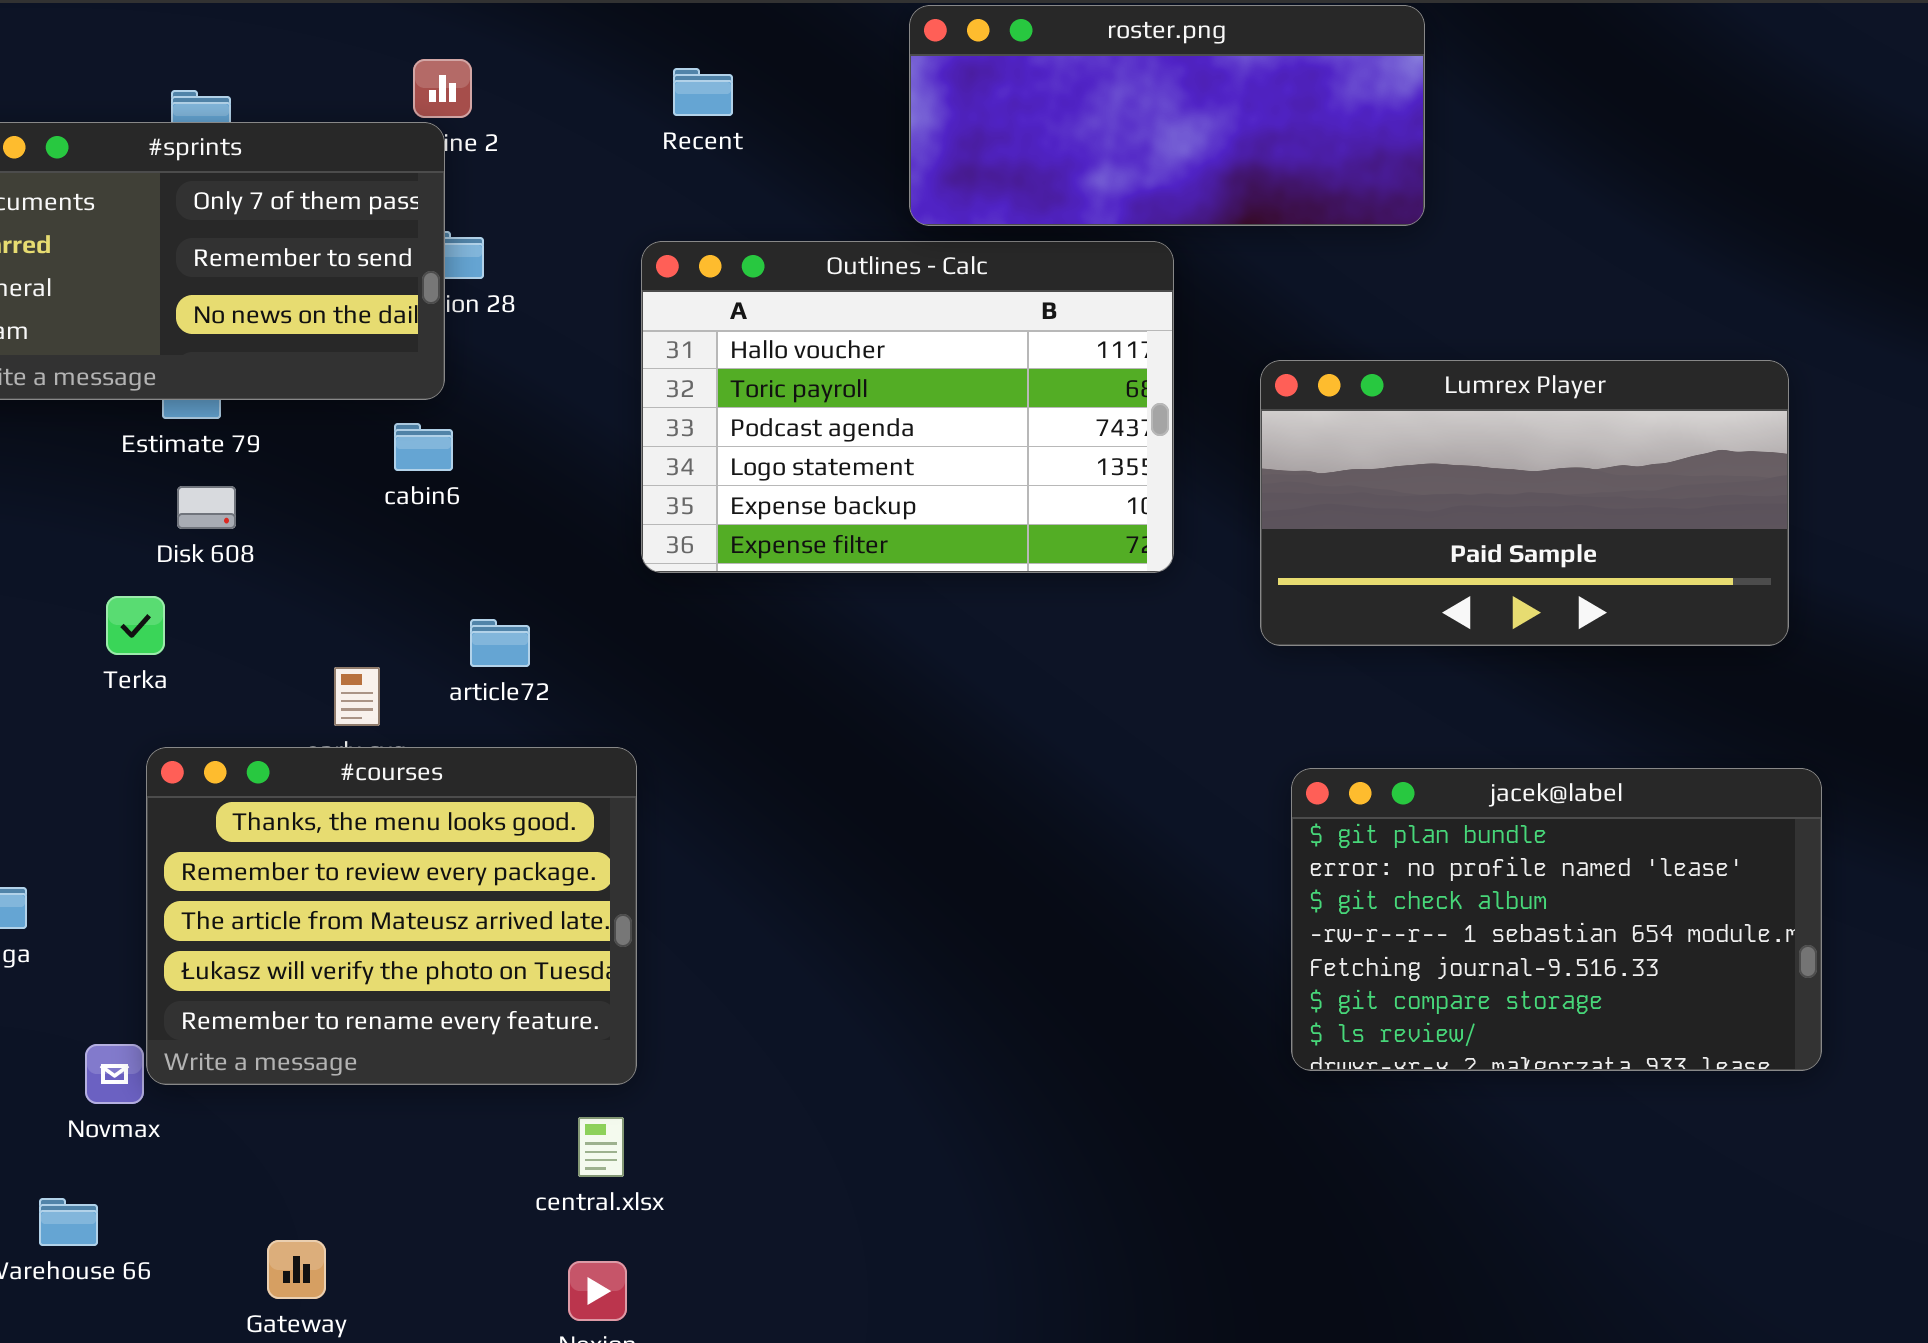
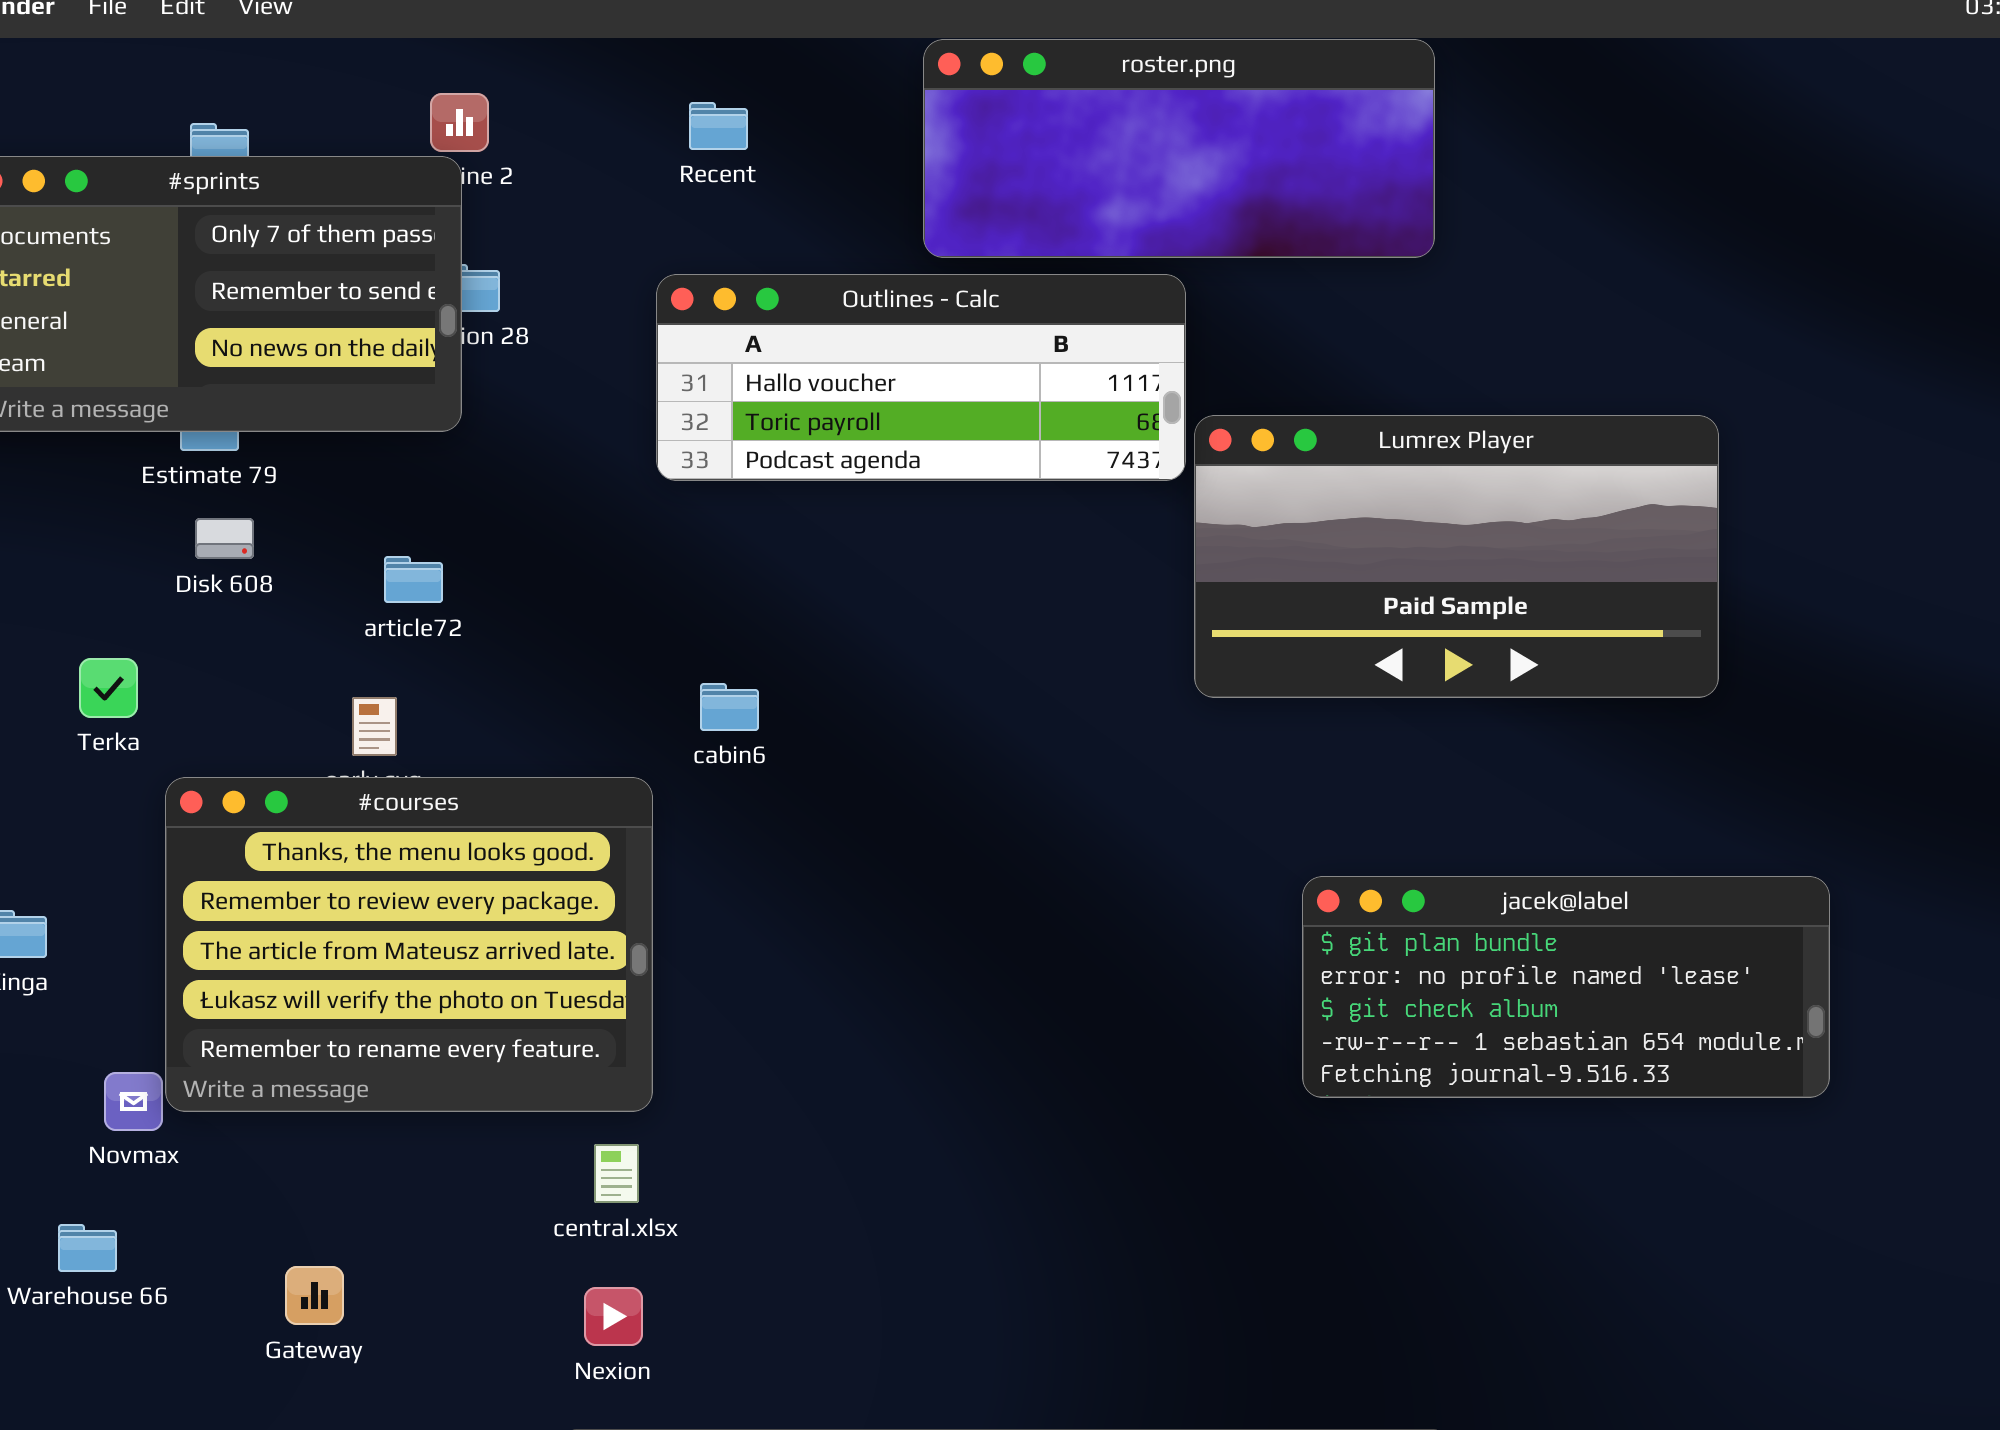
Outlines - Calc: [641,241,1174,573] -> [656,274,1186,481], resized
Lumrex Player: [1260,360,1789,646] -> [1194,415,1719,698], moved
cabin6: [394,423,453,471] -> [700,683,759,731], moved
Terka: [106,596,165,655] -> [79,658,138,718], moved
article72: [470,619,530,667] -> [384,556,443,603], moved
jacek@label: [1291,768,1822,1071] -> [1302,876,1830,1098], resized

